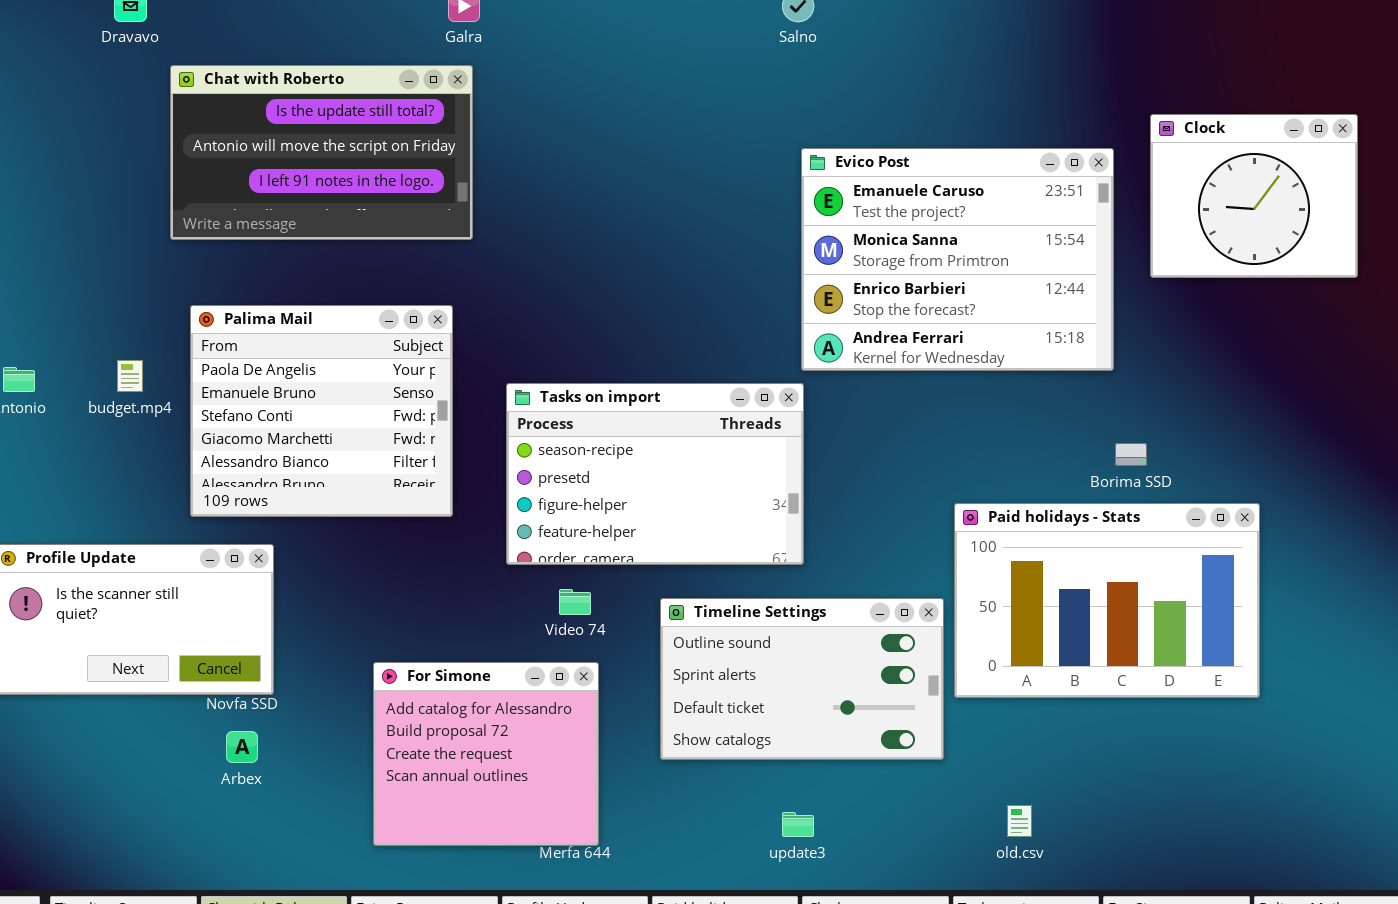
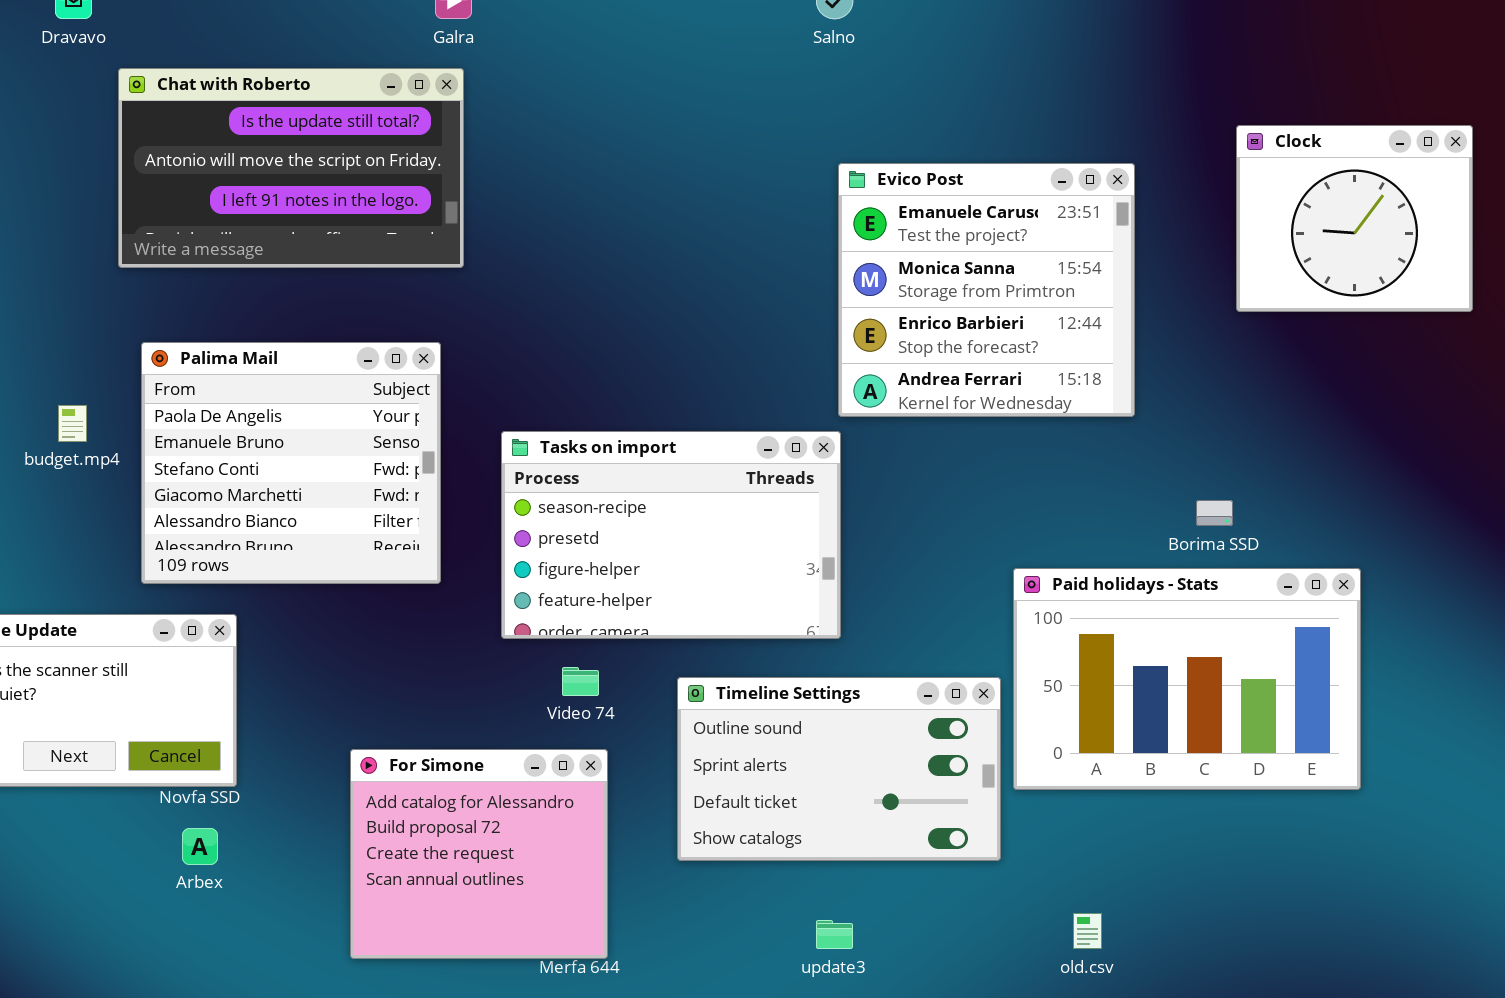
Evico Post: [801,148,1114,371] -> [838,163,1135,417], resized

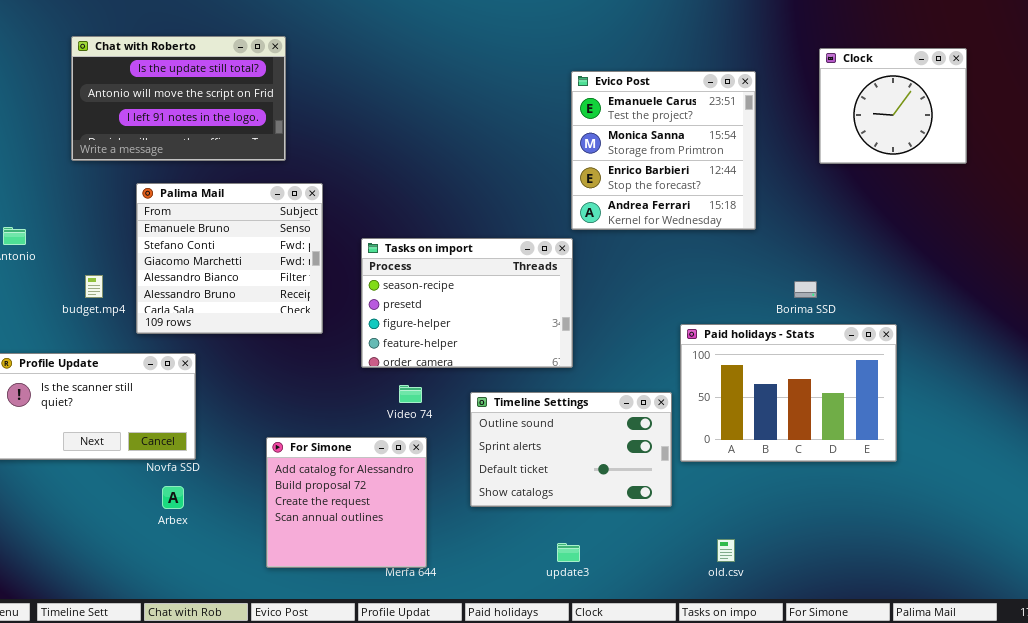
Chat with Roberto: [118,68,464,268] -> [71,36,286,161], moved
Palima Mail: [141,342,441,584] -> [136,183,323,334], scrolled down 1 row
budget.mp4: [58,405,87,442] -> [85,275,103,298], moved

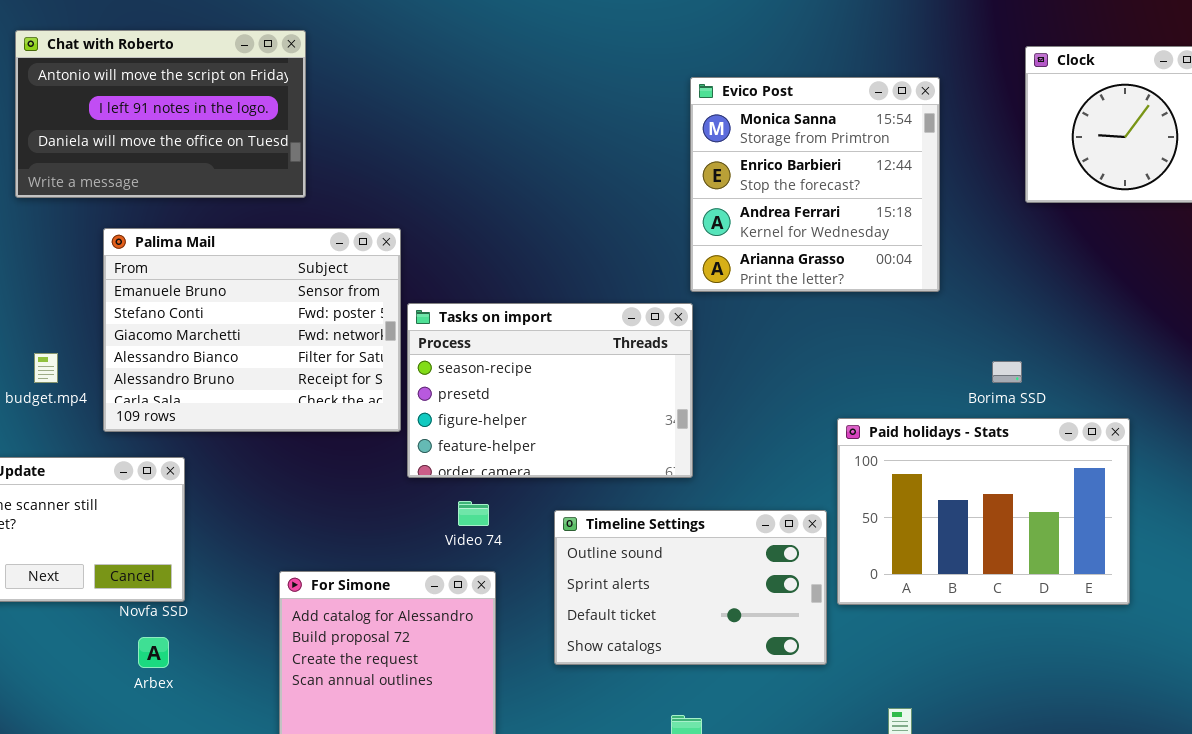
Chat with Roberto: [71,36,286,161] -> [15,30,306,198], scrolled down 1 row
Evico Post: [571,71,756,230] -> [690,77,940,292], scrolled down 1 row
Palima Mail: [136,183,323,334] -> [103,228,401,432], resized

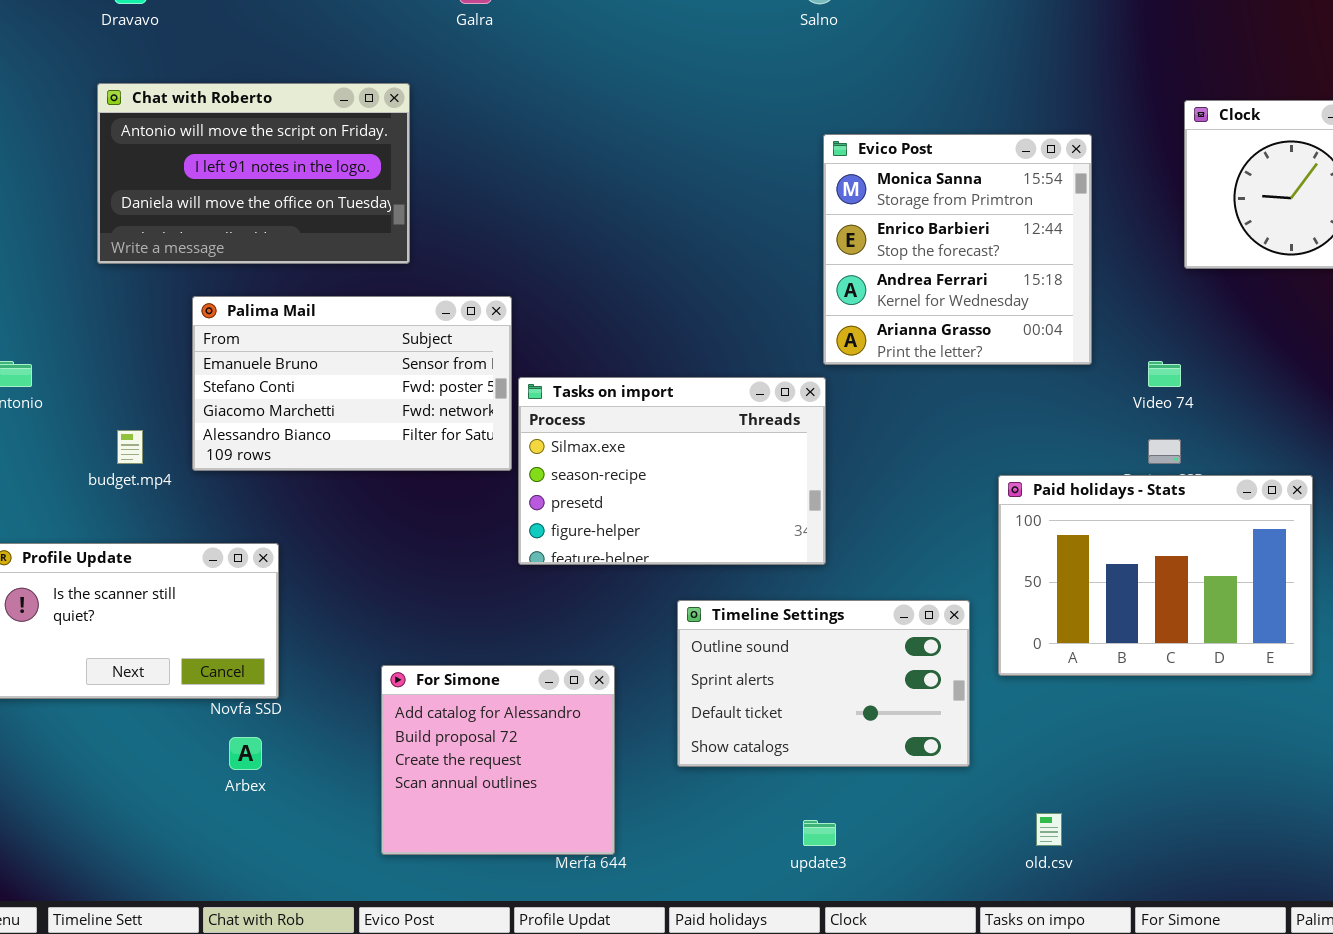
Palima Mail: [103,228,401,432] -> [192,296,512,471], resized
Tasks on import: [407,303,693,478] -> [518,377,826,565], scrolled up 1 row
Paid holidays - Stats: [837,418,1130,605] -> [998,475,1313,676], moved
Video 74: [458,501,489,526] -> [1148,361,1181,387], moved

